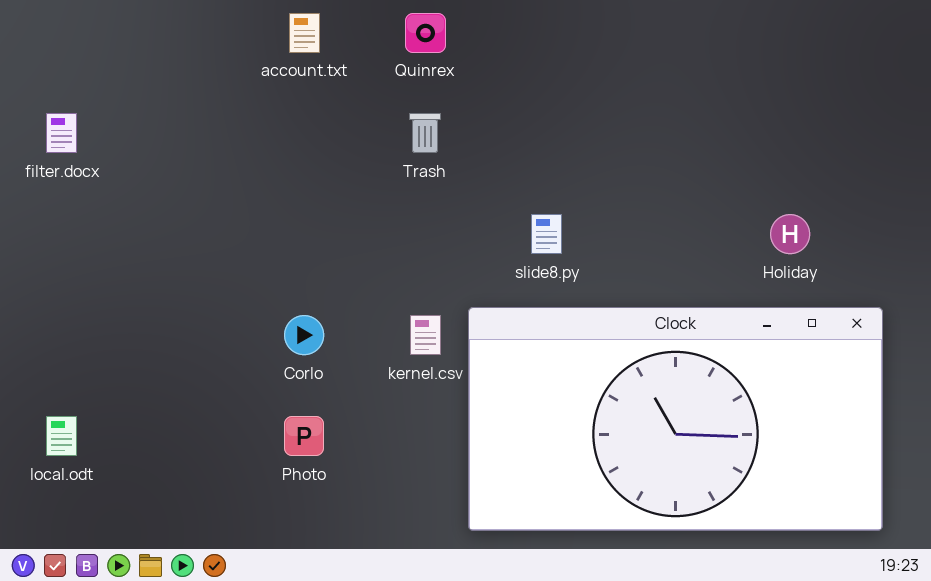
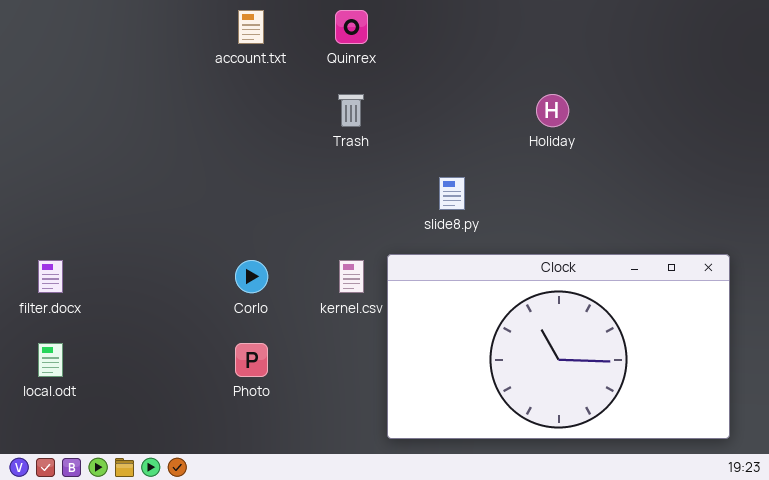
filter.docx: [46,113,77,153] -> [38,260,63,293], moved
Holiday: [770,214,810,254] -> [536,94,569,127], moved

